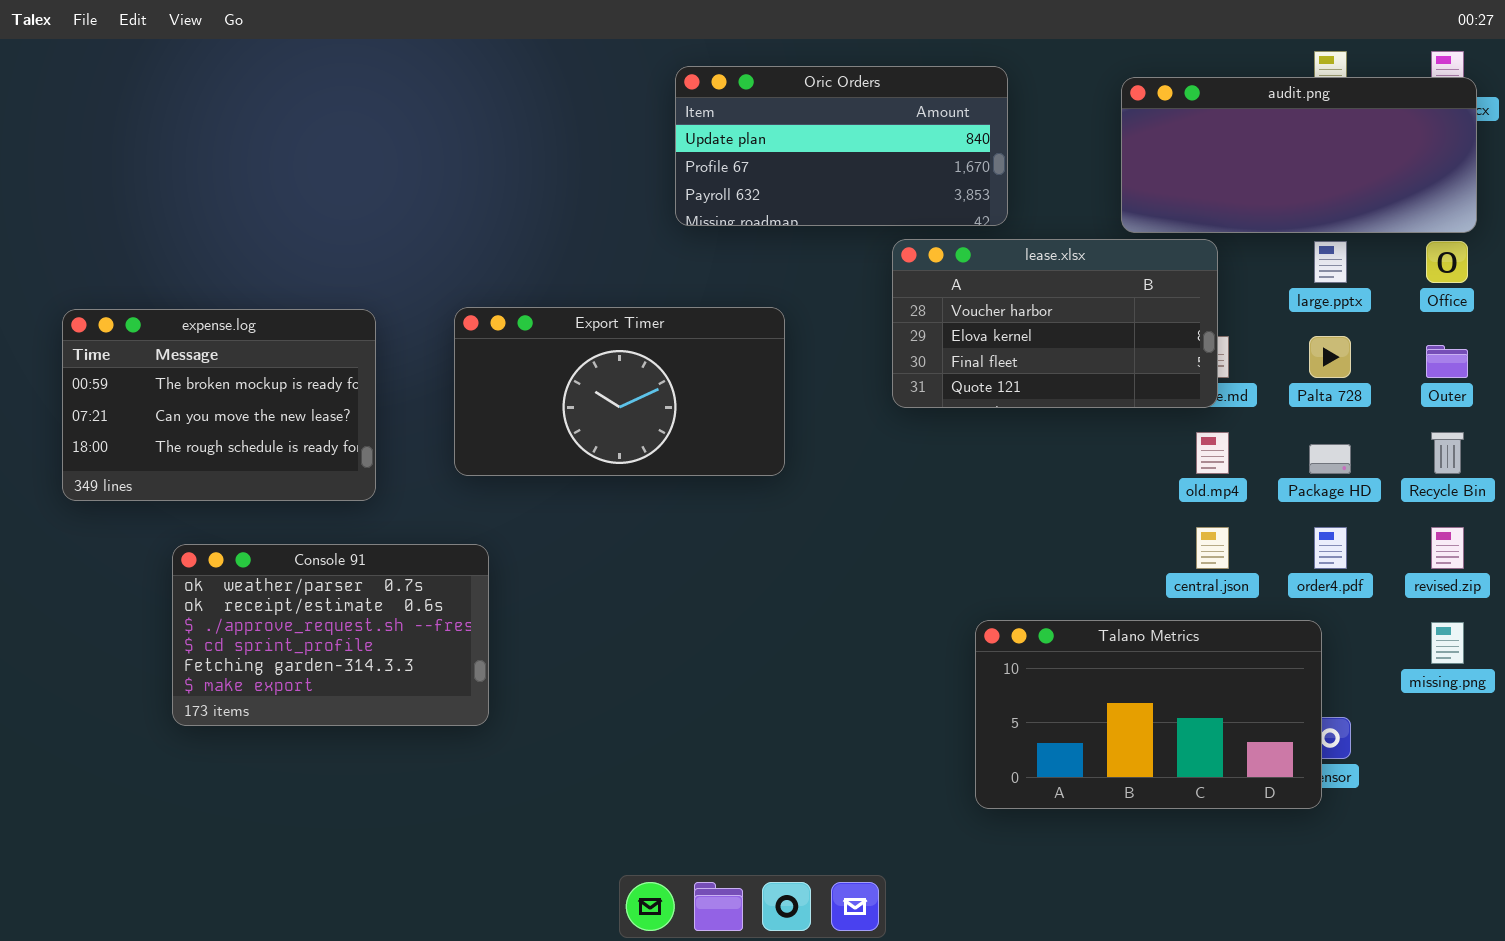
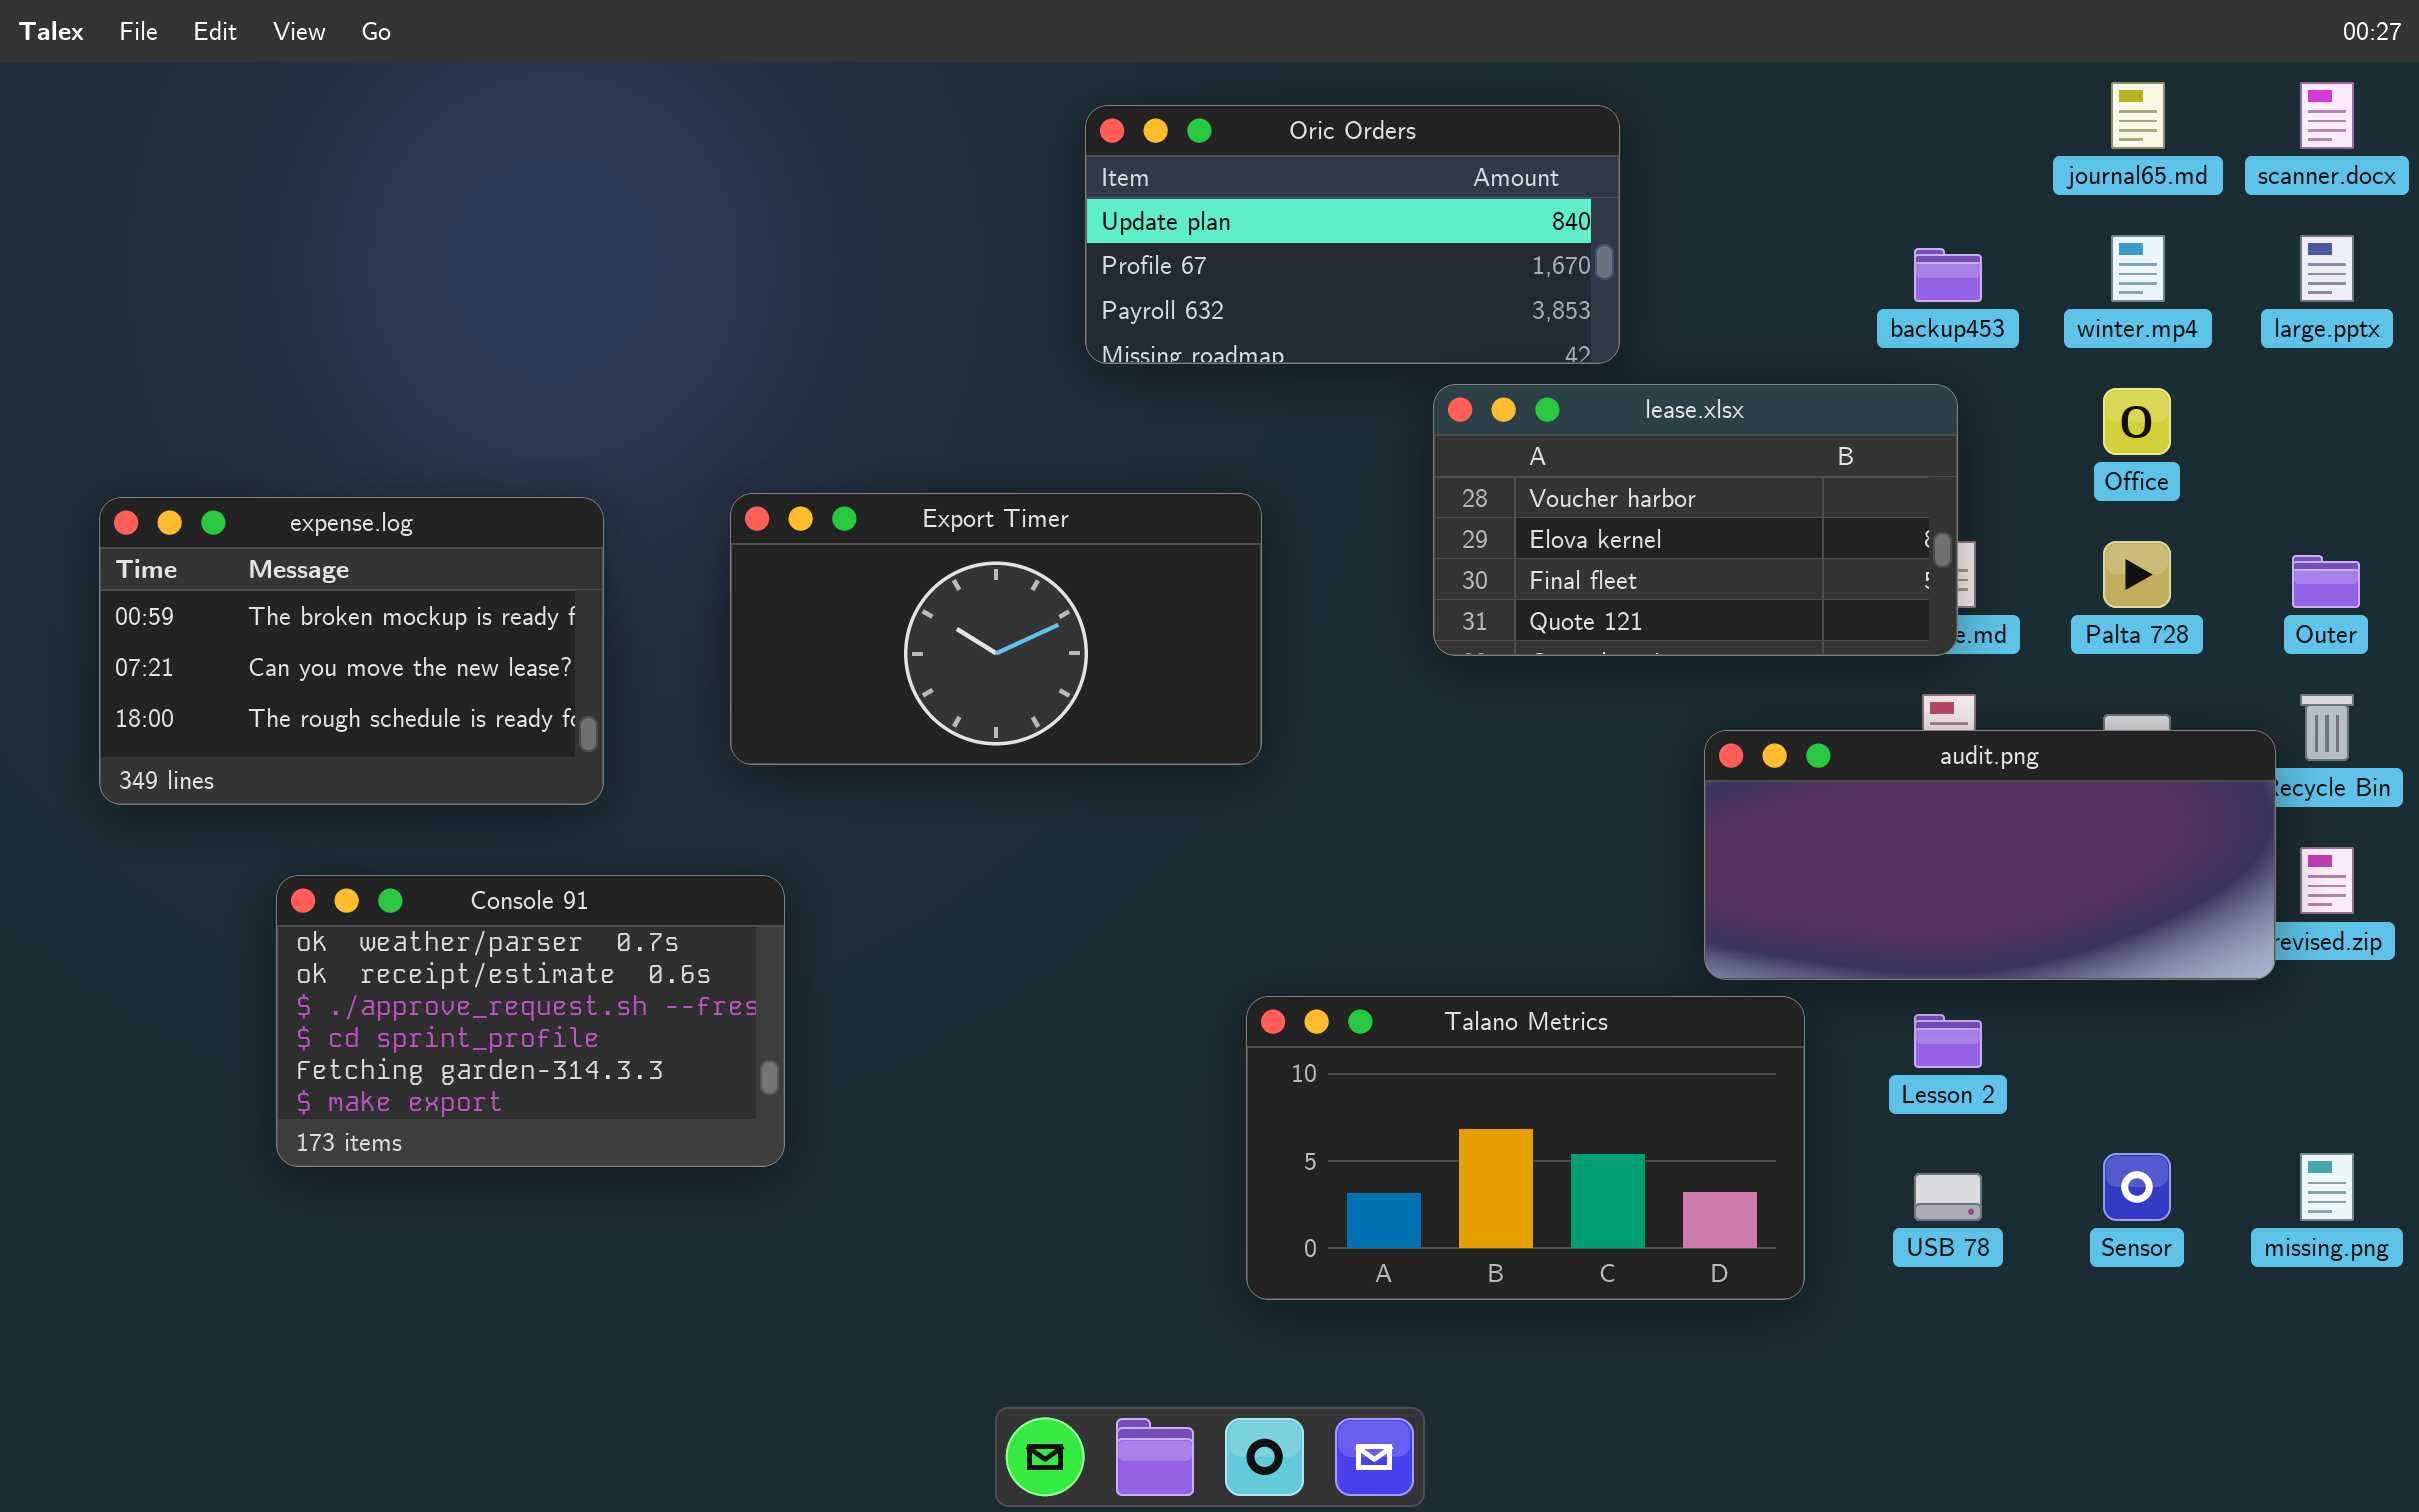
audit.png: [1121,77,1477,233] -> [1704,730,2276,980], moved
large.pptx: [1314,241,1347,283] -> [2300,235,2354,302], moved
Office: [1426,241,1468,283] -> [2103,388,2171,455], moved
Talano Metrics: [975,620,1322,809] -> [1246,996,1805,1300], moved
missing.png: [1431,622,1464,664] -> [2300,1153,2354,1221], moved

